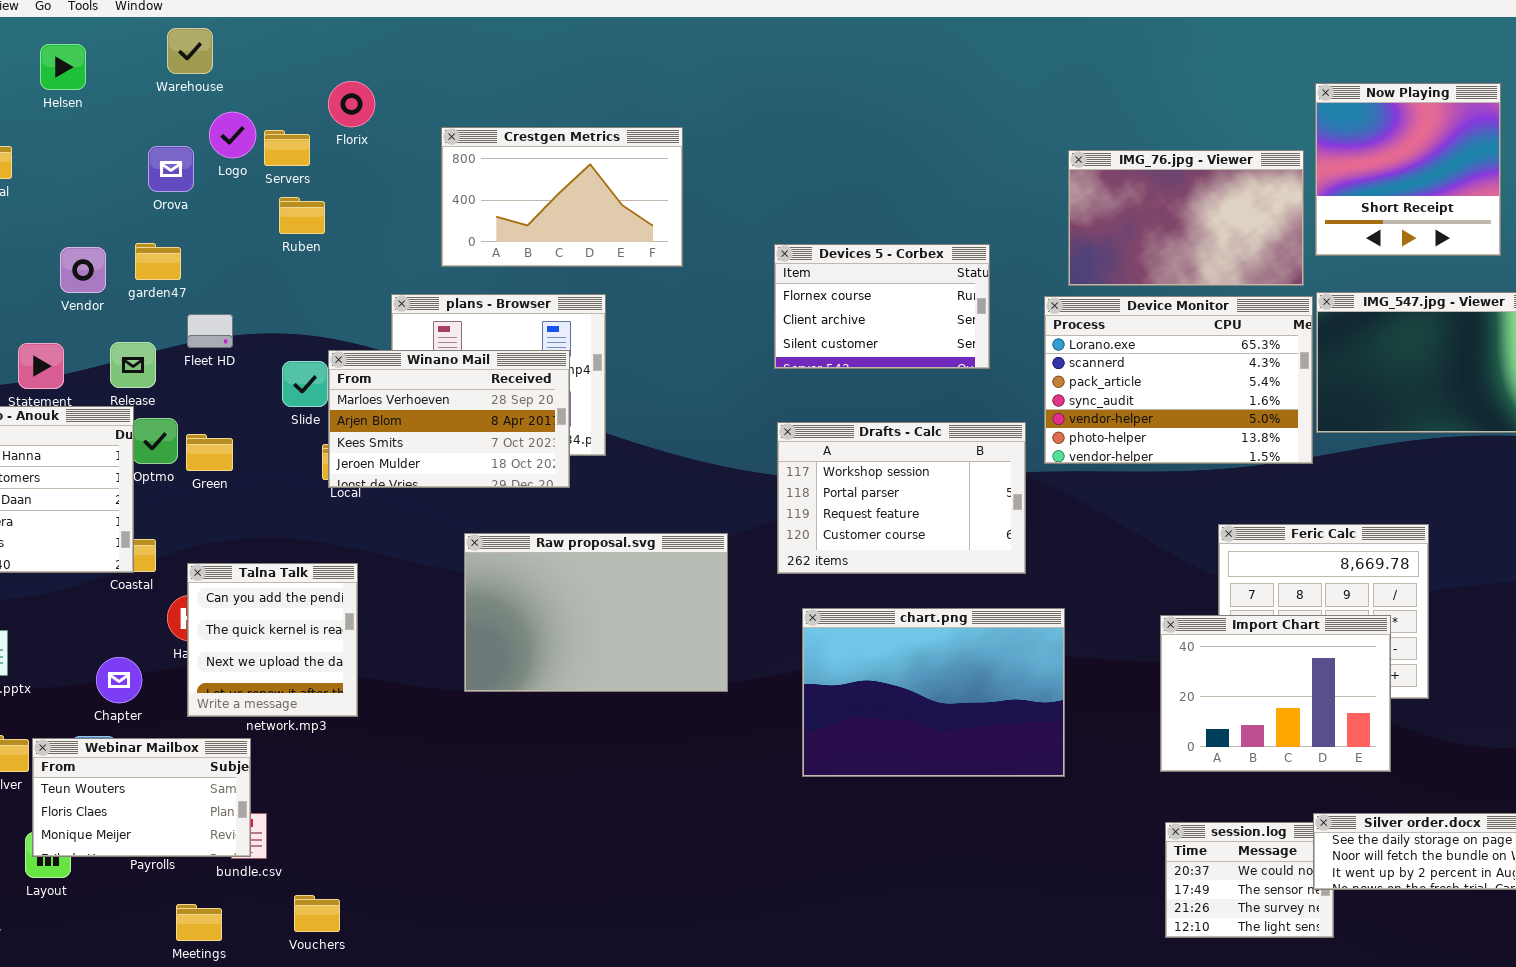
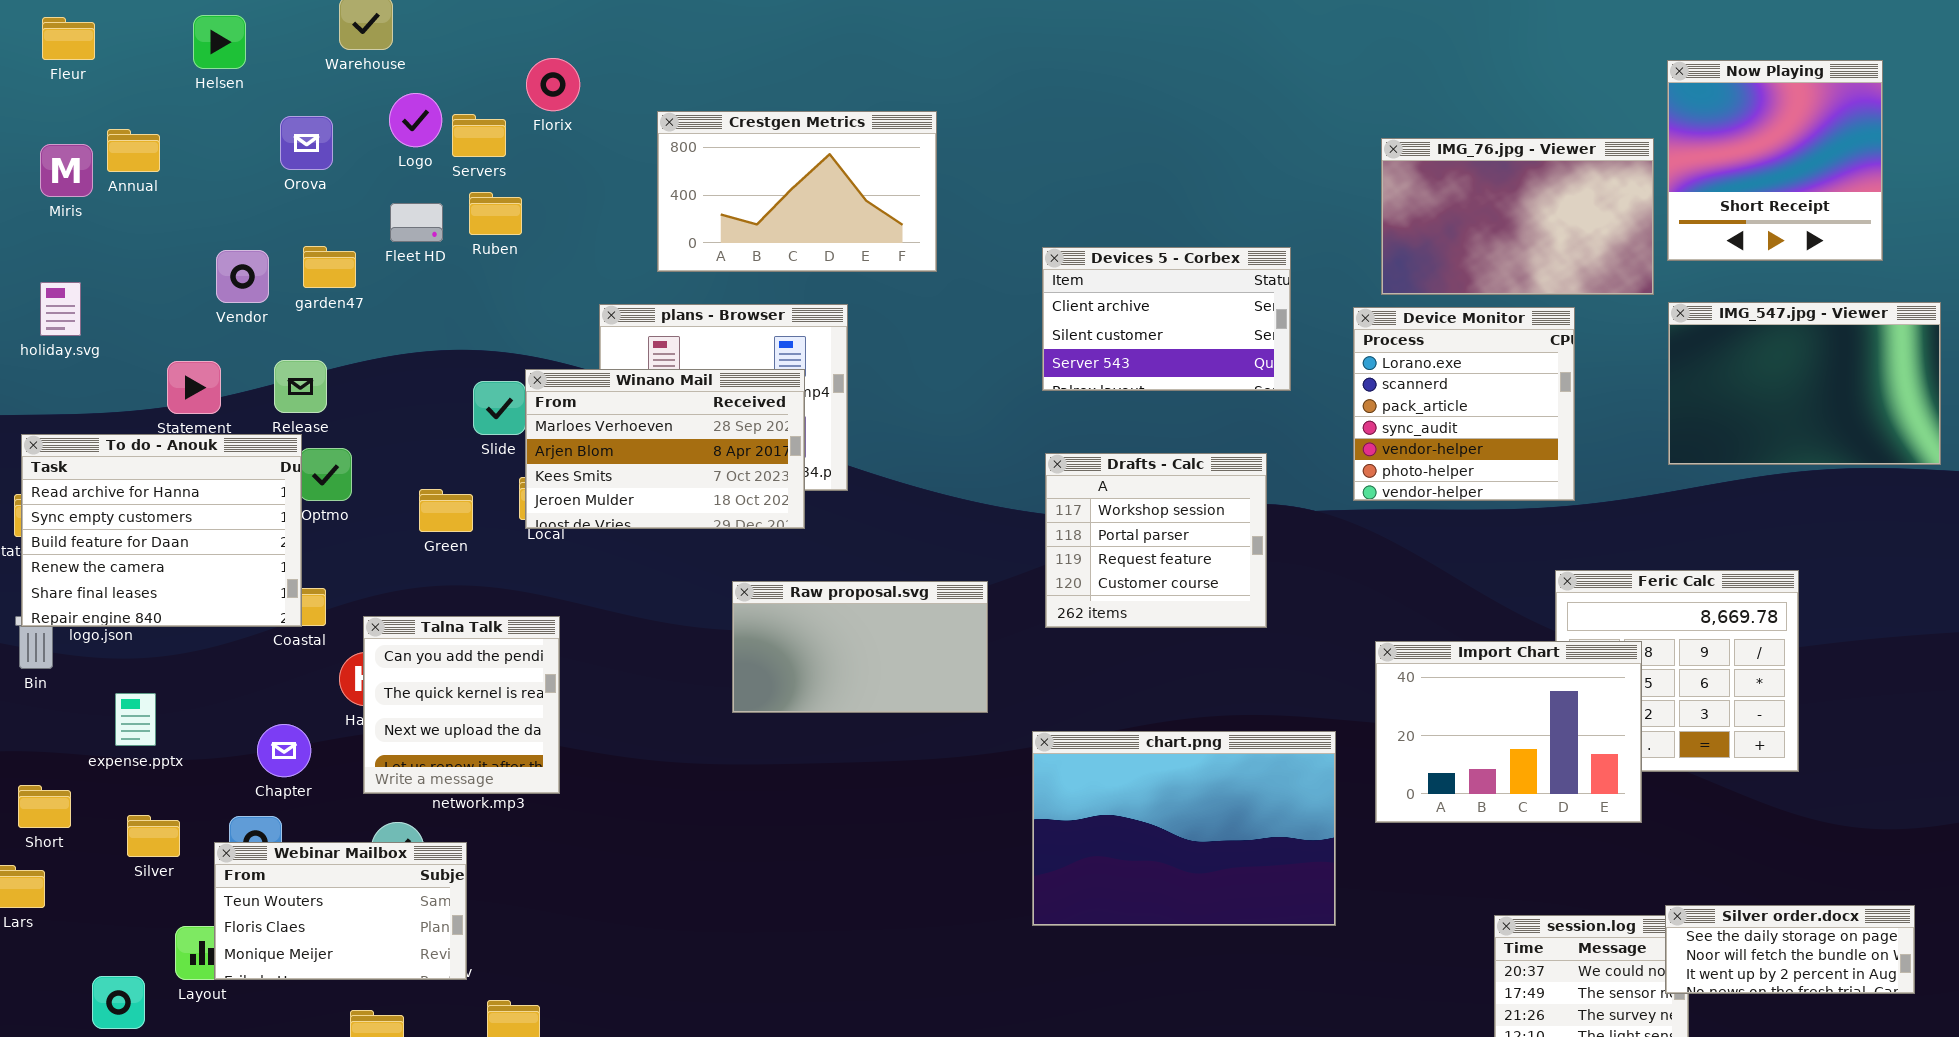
Orova: [148,146,194,192] -> [280,116,333,170], moved
Devices 5 - Corbex: [774,244,990,369] -> [1042,247,1291,391], scrolled down 1 row
Device Monitor: [1044,296,1313,464] -> [1353,307,1575,501], resized
Fleet HD: [187,314,233,348] -> [390,203,443,242], moved
Drafts - Calc: [777,422,1026,574] -> [1045,453,1267,628], resized
Green: [186,434,233,471] -> [419,489,473,532], moved
Raw proposal.svg: [464,533,728,692] -> [732,581,988,713], resized
chart.png: [802,608,1065,777] -> [1032,731,1336,926], moved
Import Chart: [1160,615,1391,772] -> [1375,641,1642,823], moved
Webinar Mailbox: [32,738,251,857] -> [214,842,467,980], moved

